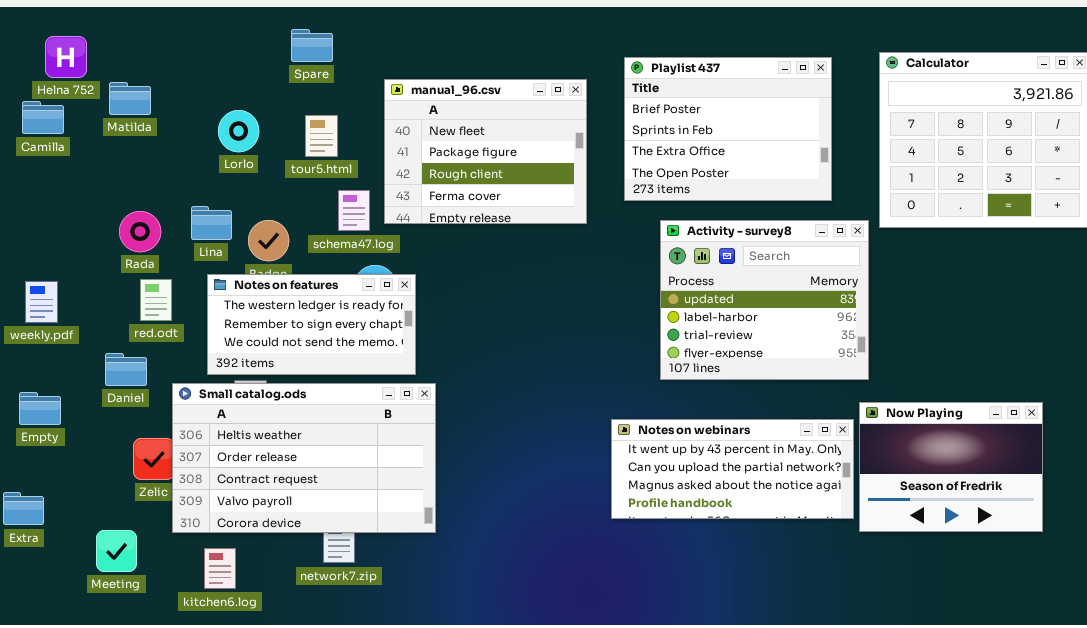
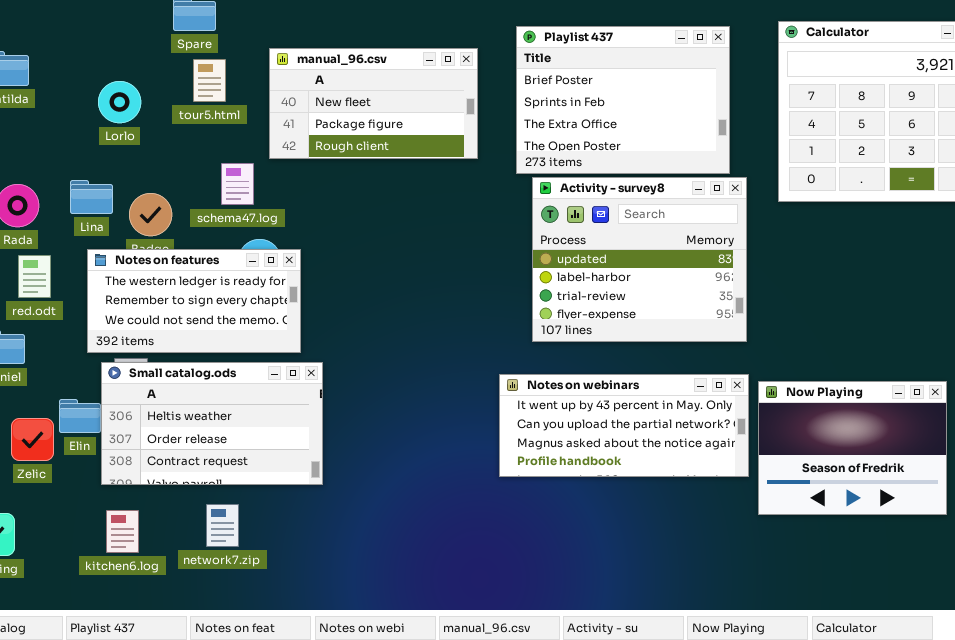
manual_96.csv: [384,79,587,224] -> [269,48,478,159], resized
tour5.html: [305,115,338,157] -> [193,59,226,102], moved
Activity - survey8: [660,220,869,380] -> [532,177,747,342], moved
Small catalog.ods: [172,383,436,533] -> [101,362,323,485], resized
Notes on webinars: [611,419,854,519] -> [499,374,749,477], moved
kitchen6.log: [204,548,236,589] -> [106,510,139,553], moved

